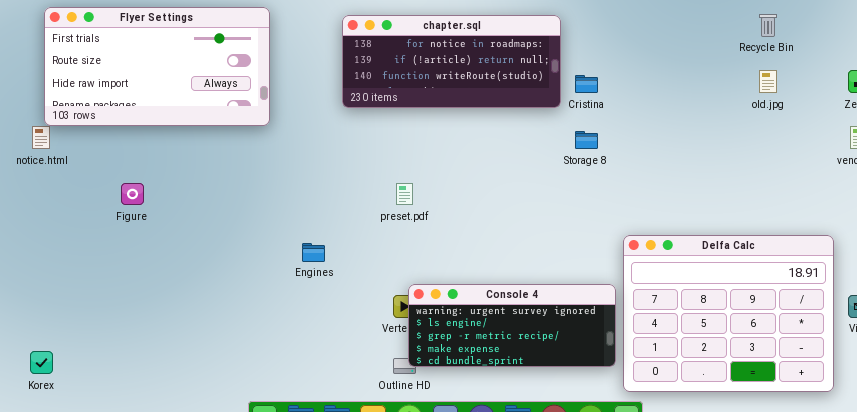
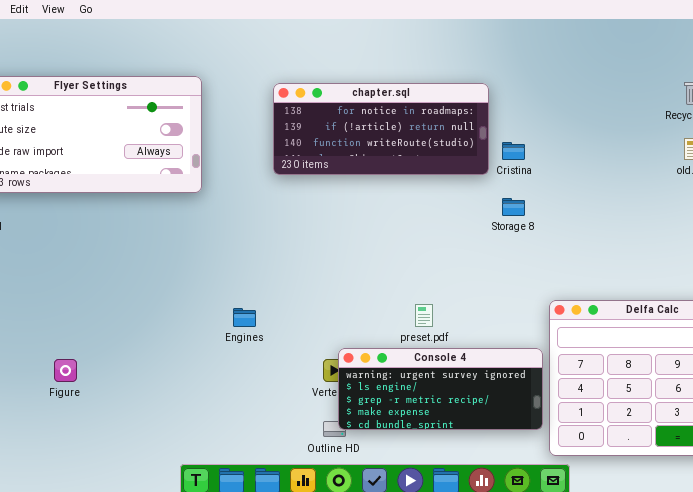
Figure: [121,183,144,205] -> [54,359,77,382], moved
preset.pdf: [396,183,413,205] -> [415,304,433,327], moved

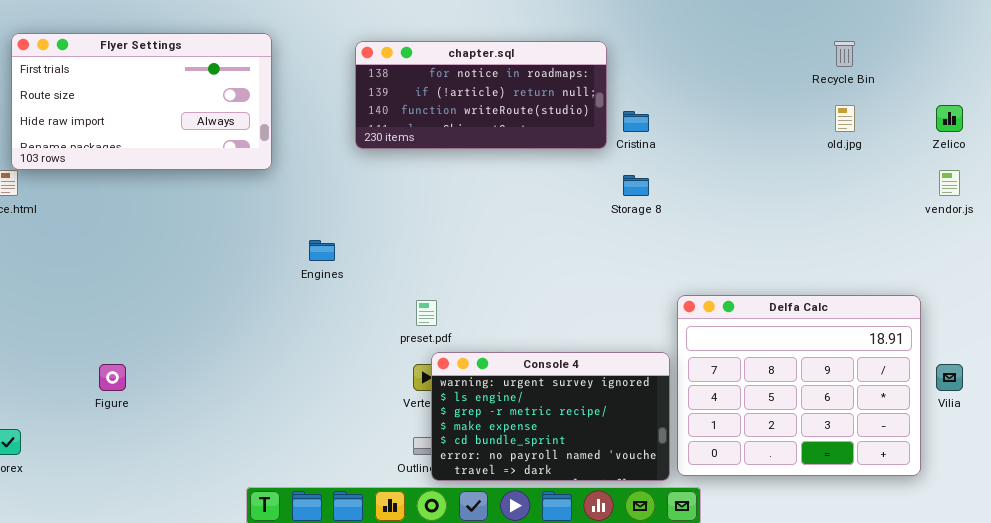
preset.pdf: [415,304,433,327] -> [416,300,437,326], moved
Engines: [233,308,256,327] -> [309,240,335,261], moved
Console 4: [338,348,543,430] -> [431,352,670,481], resized

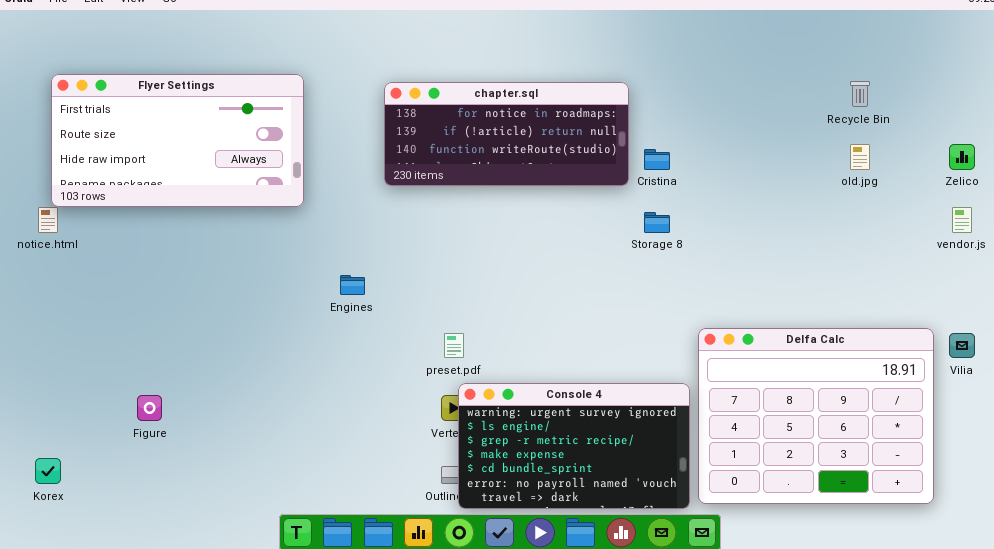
Vilia: [936,364,963,391] -> [949,333,975,358], moved

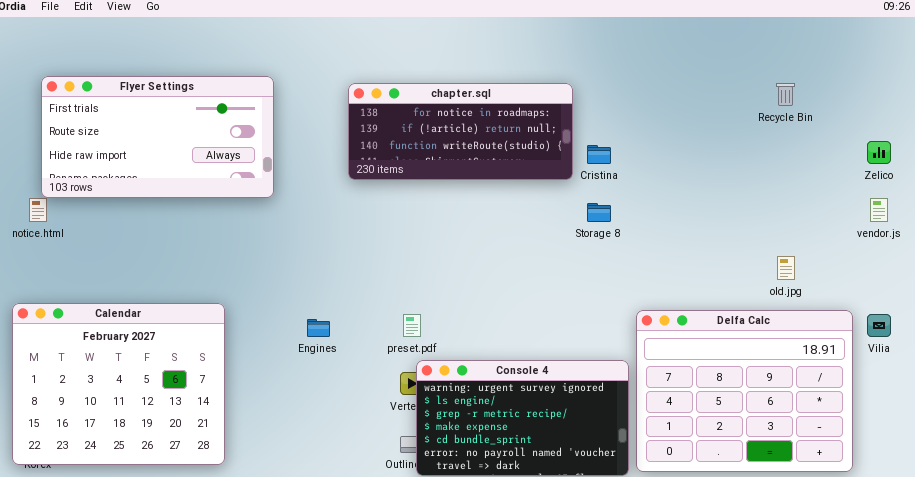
old.jpg: [850,144,870,170] -> [777,256,795,280], moved
Engines: [340,275,365,295] -> [307,319,330,337], moved
Calendar: none -> [12,303,225,465], opened

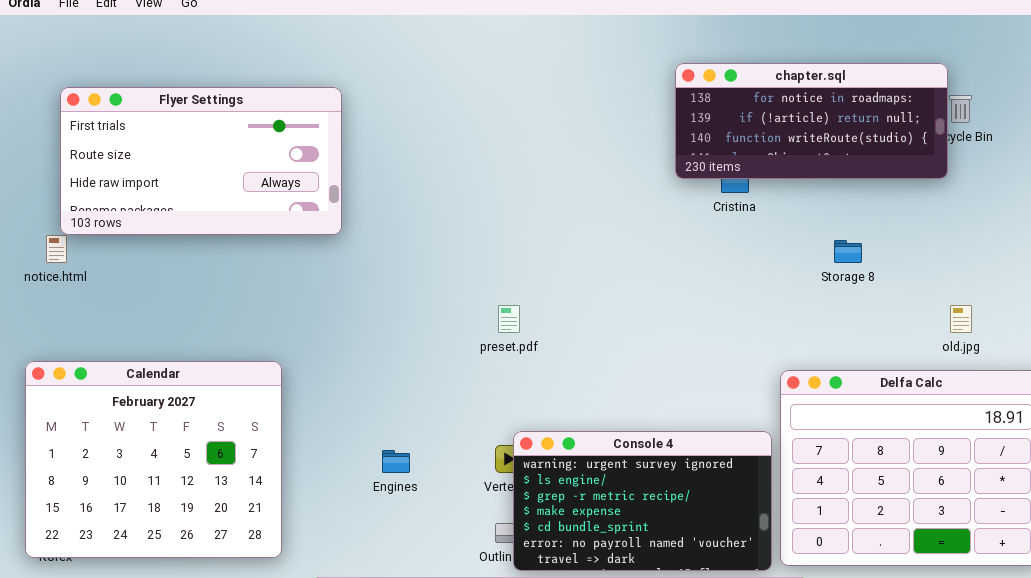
chapter.sql: [348,83,573,180] -> [675,63,948,179], moved
Storage 8: [587,203,611,222] -> [834,240,862,263], moved
preset.pdf: [403,314,421,337] -> [498,305,520,333], moved
Engines: [307,319,330,337] -> [382,450,410,473], moved

